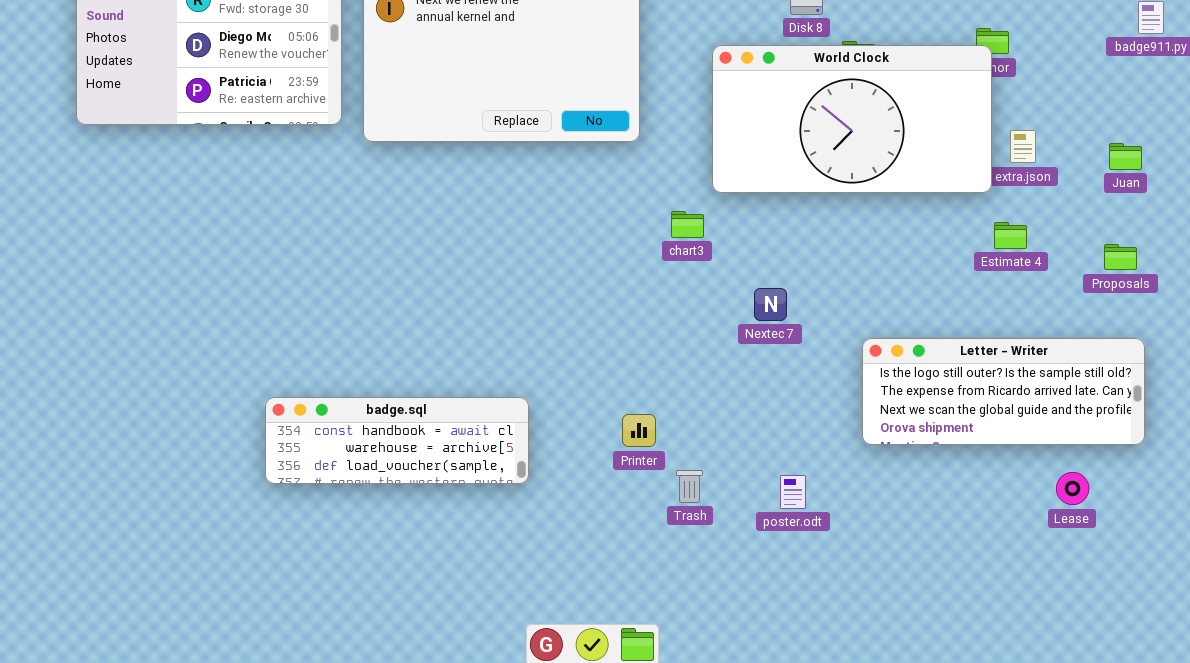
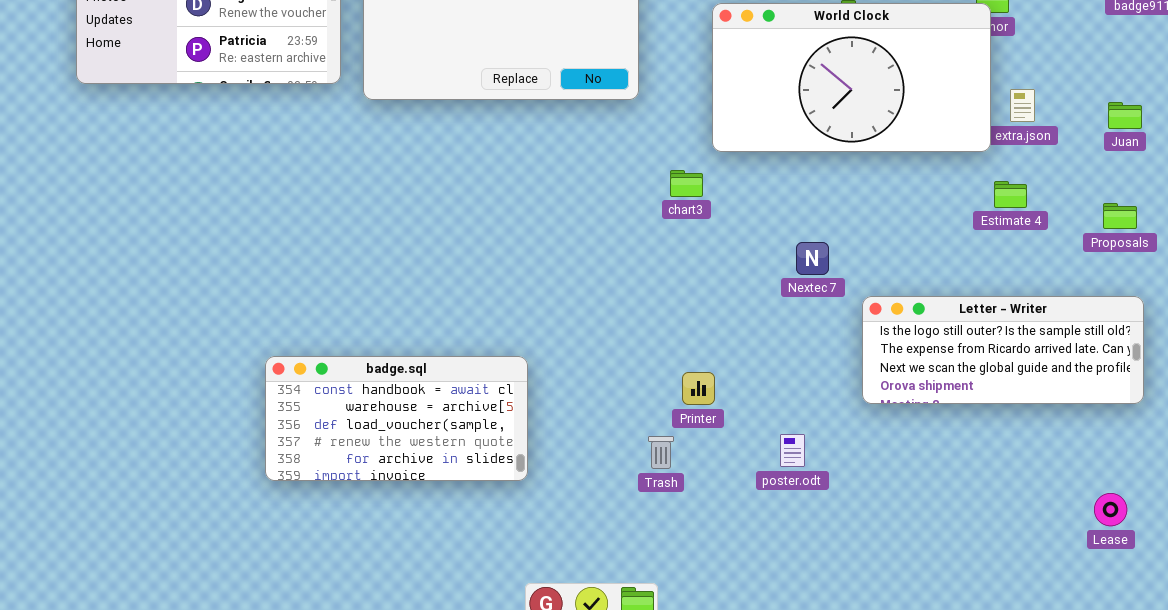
Nextec 7: [754,288,787,321] -> [796,242,829,275], moved
badge.sql: [265,397,529,484] -> [265,356,528,481], resized
Printer: [622,414,656,447] -> [682,372,715,405], moved
Trash: [676,470,703,503] -> [648,436,674,469], moved
Lease: [1056,472,1089,505] -> [1094,493,1127,526], moved

